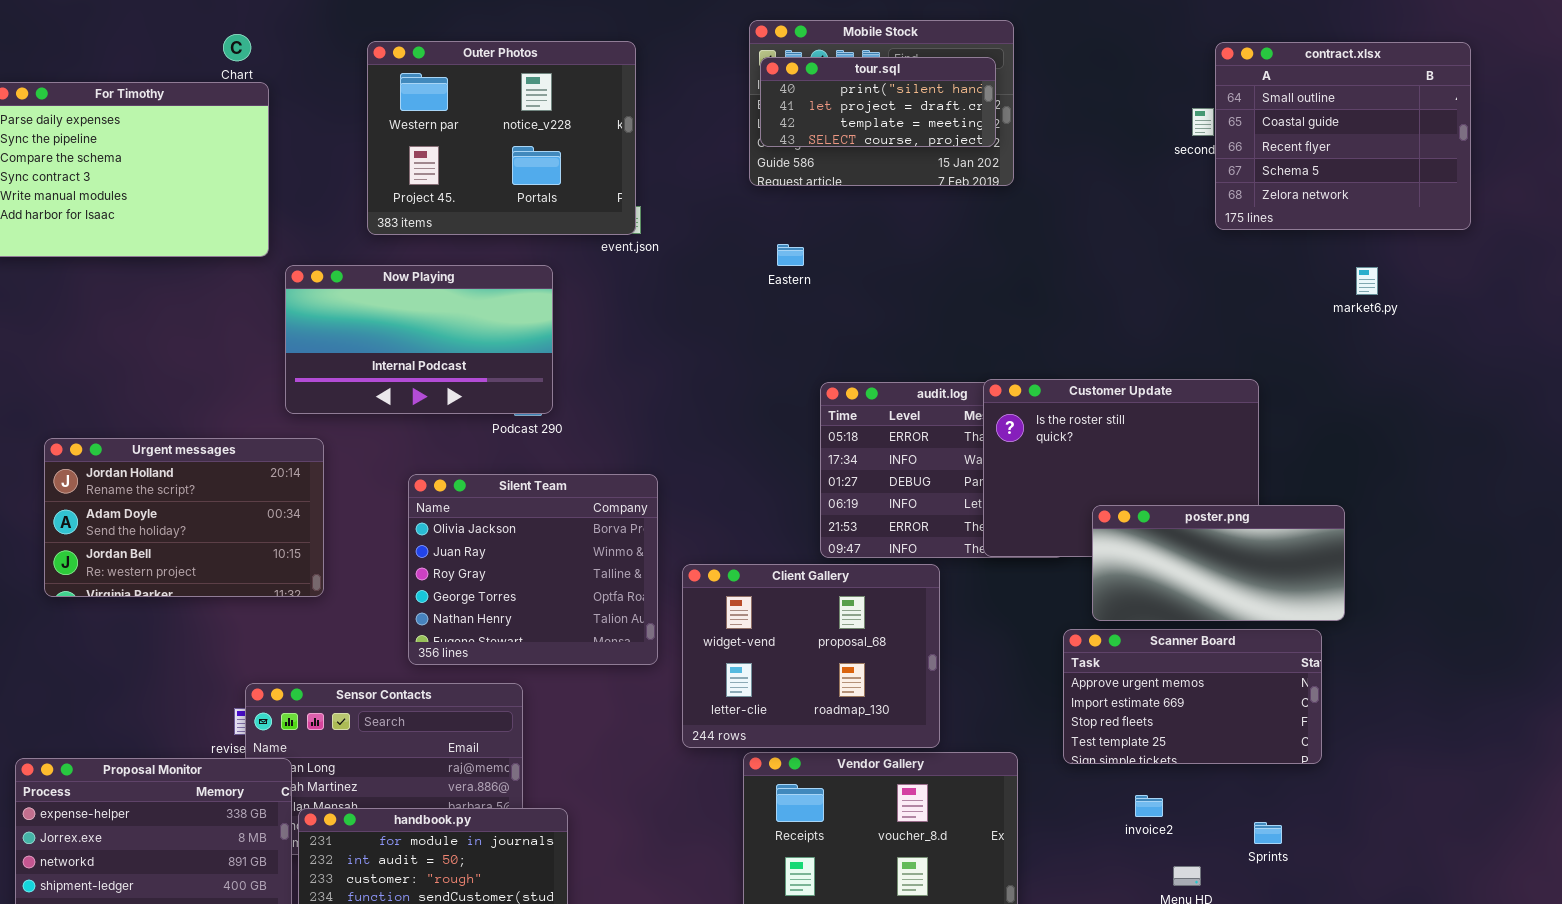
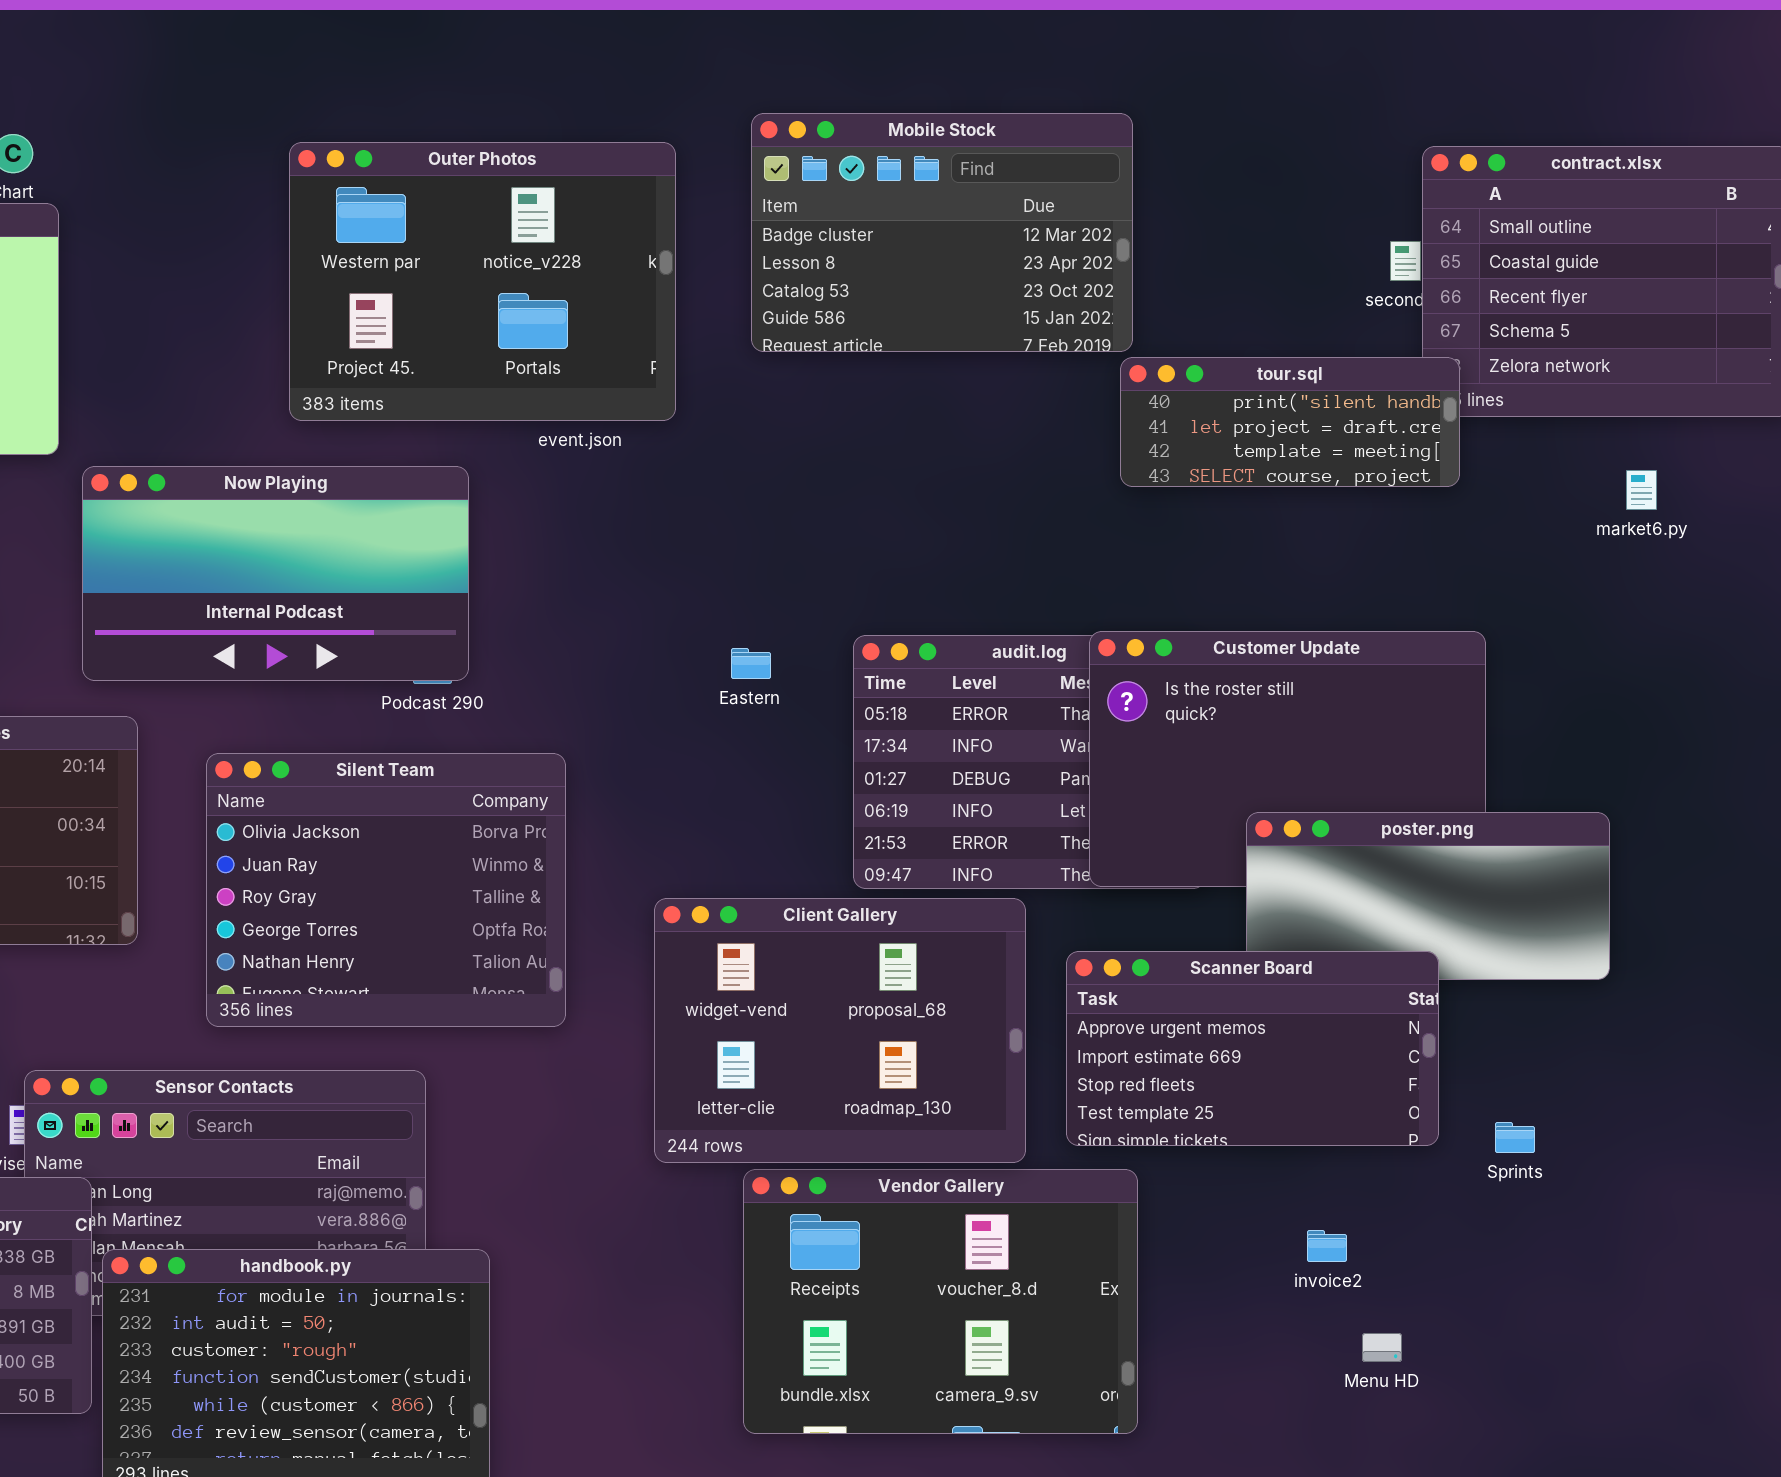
Outer Photos: [367,41,636,235] -> [289,142,676,421], moved
tour.sql: [760,57,996,147] -> [1120,357,1460,487], moved
Eastern: [777,244,804,266] -> [731,648,771,679], moved
Silent Team: [408,474,658,665] -> [206,753,566,1027], moved
Scanner Board: [1063,629,1322,764] -> [1066,951,1439,1146], moved
Sprints: [1254,822,1282,844] -> [1495,1122,1535,1153], moved

